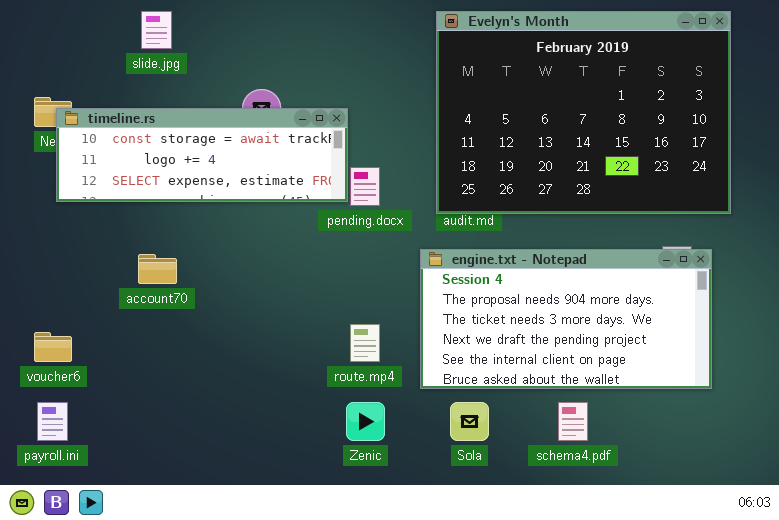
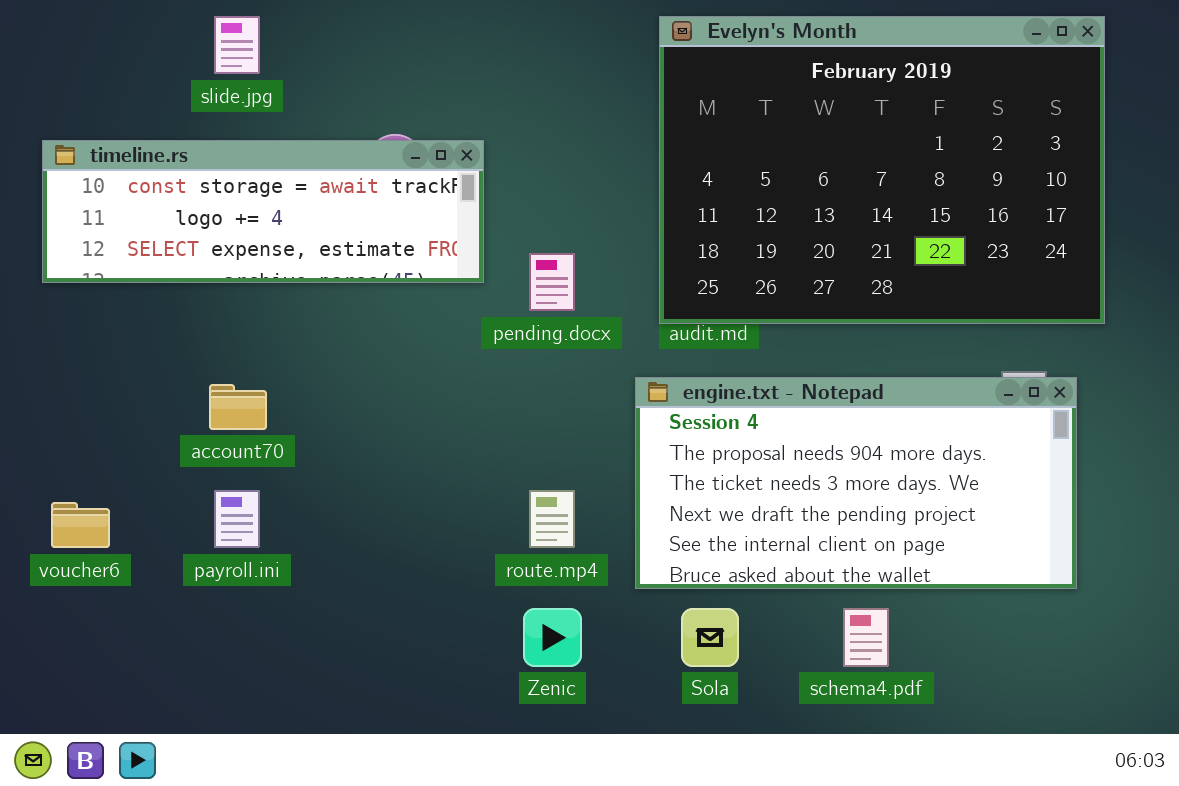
timeline.rs: [56,108,348,202] -> [42,140,484,283], moved
payroll.ini: [37,402,68,441] -> [214,490,260,548], moved

